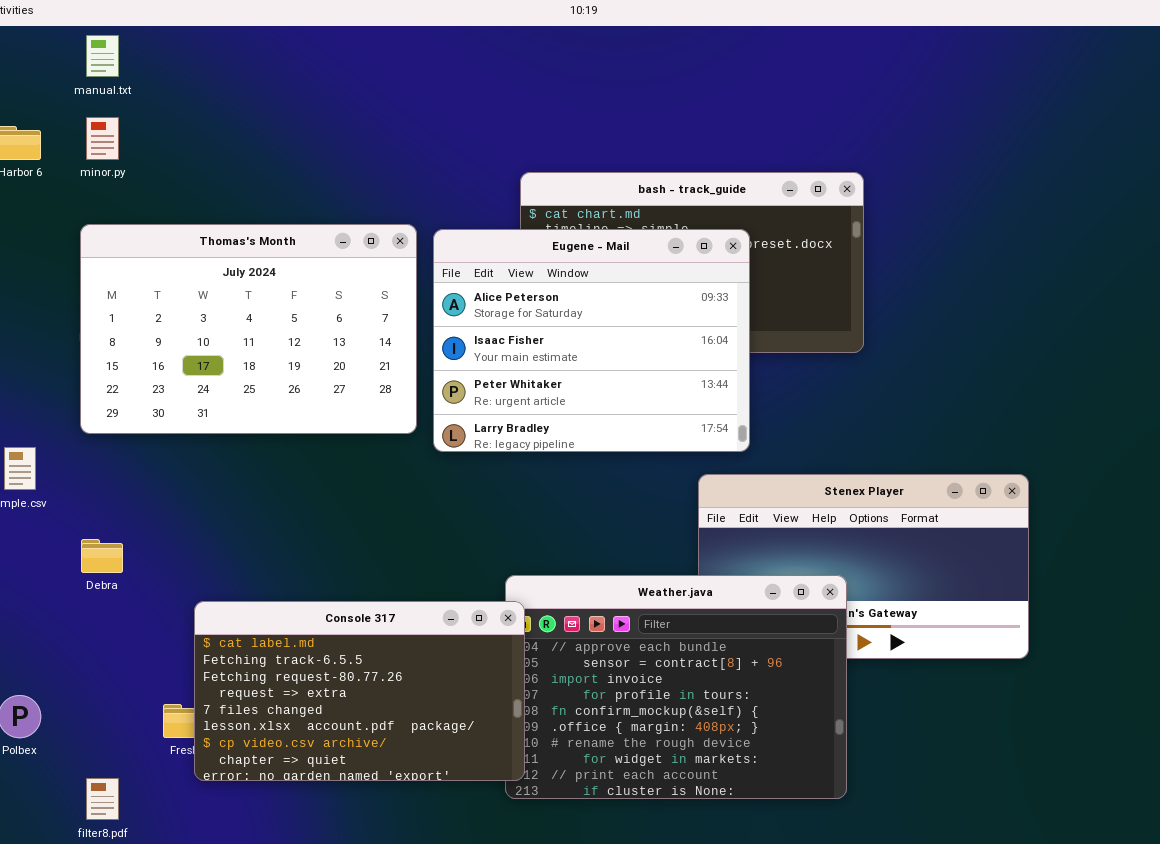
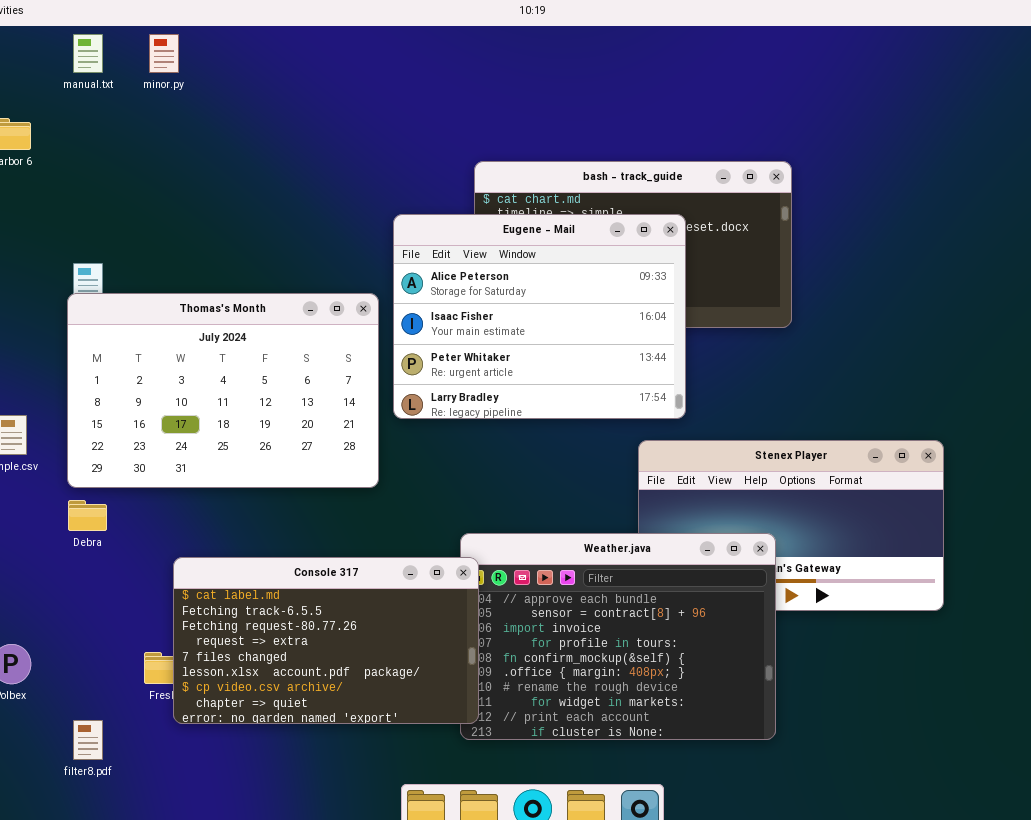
minor.py: [86,117,119,160] -> [149,34,179,73], moved
Thomas's Month: [80,224,417,434] -> [67,293,379,488], moved

